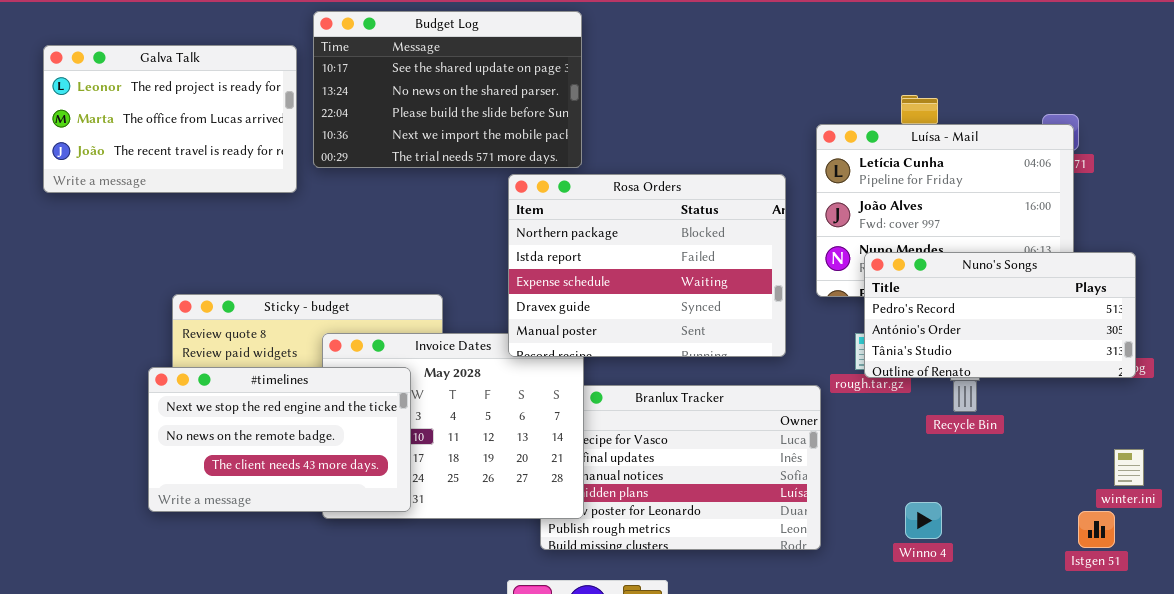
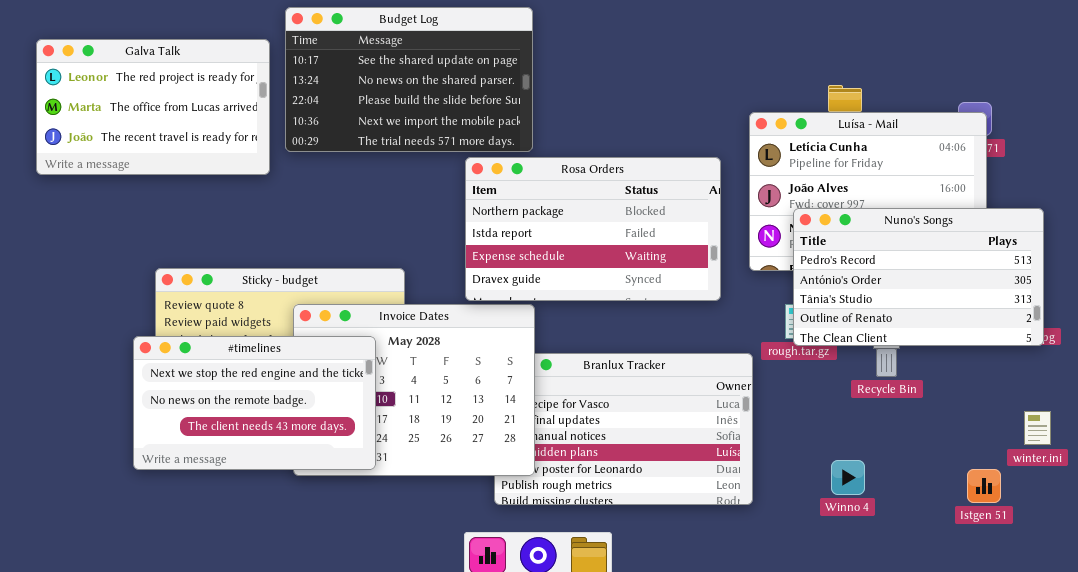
Rosa Orders: [508,174,786,357] -> [465,157,721,301], resized
Nuno's Songs: [864,252,1136,378] -> [793,208,1044,346], resized
Istgen 51: [1078,511,1115,548] -> [967,469,1001,503], moved

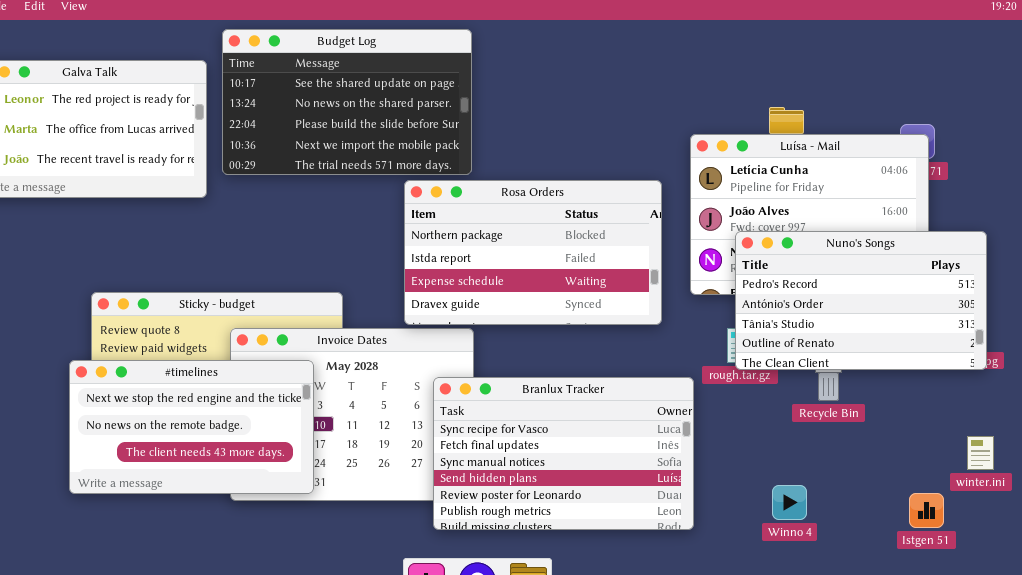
Branlux Tracker: [494,353,753,505] -> [433,377,694,530], raised

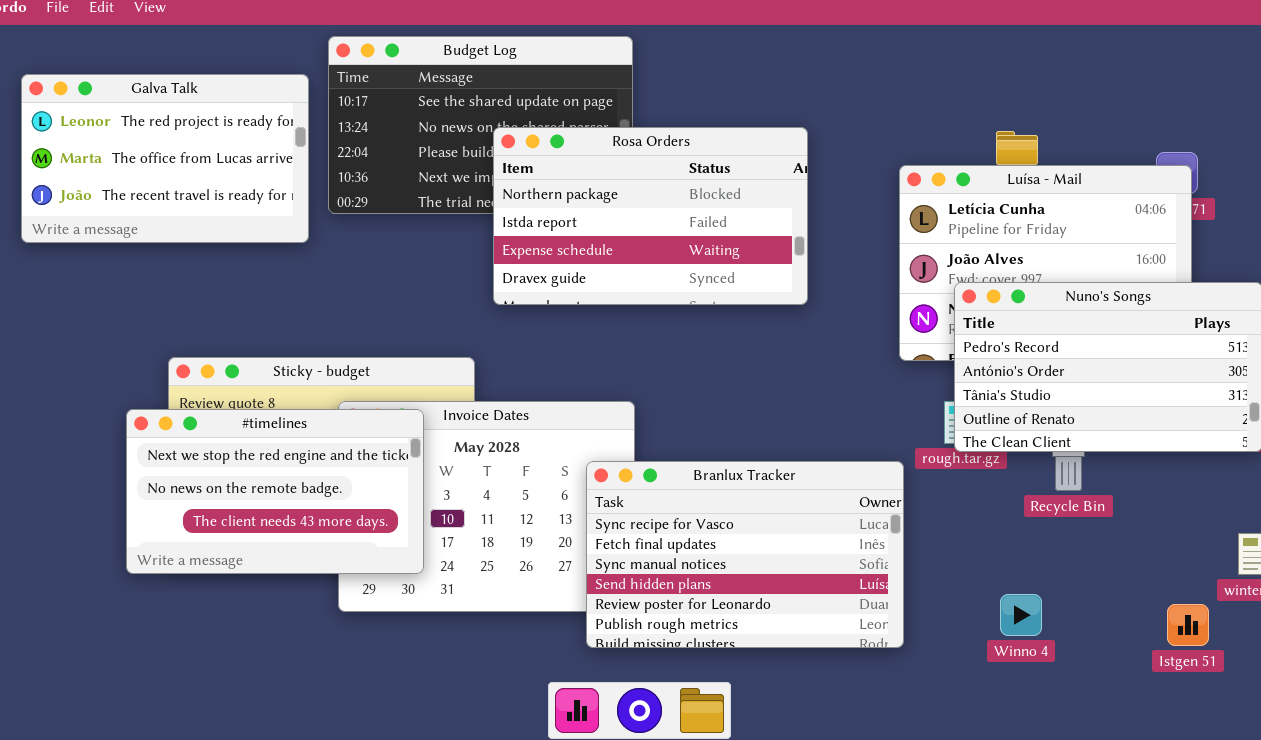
Rosa Orders: [404,180,662,325] -> [493,127,808,305], moved
#timelines: [69,360,314,494] -> [126,409,424,574], moved

